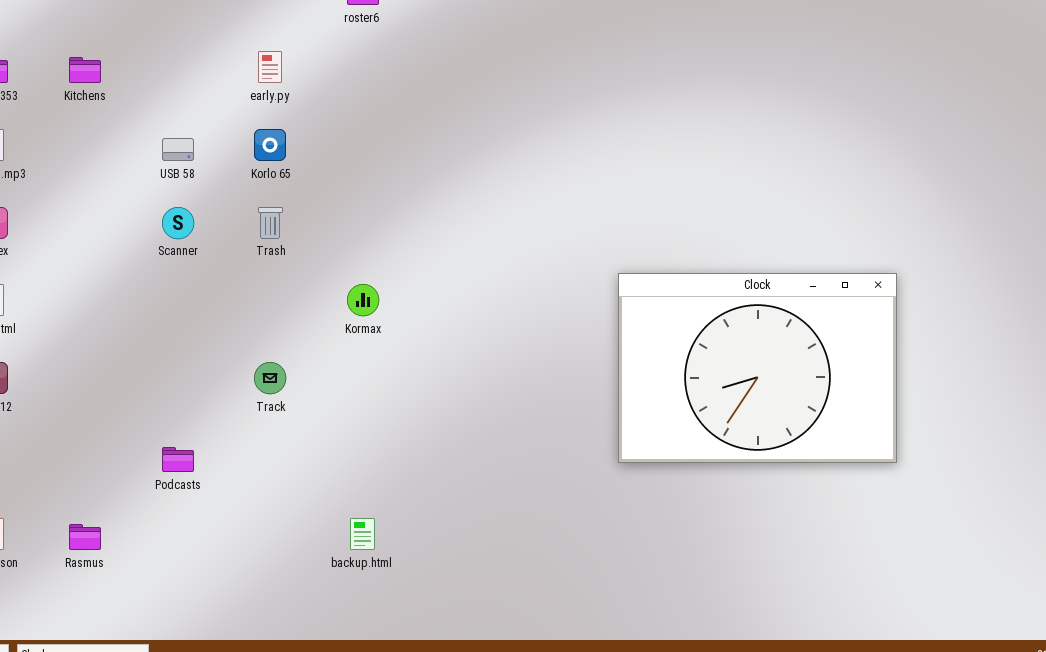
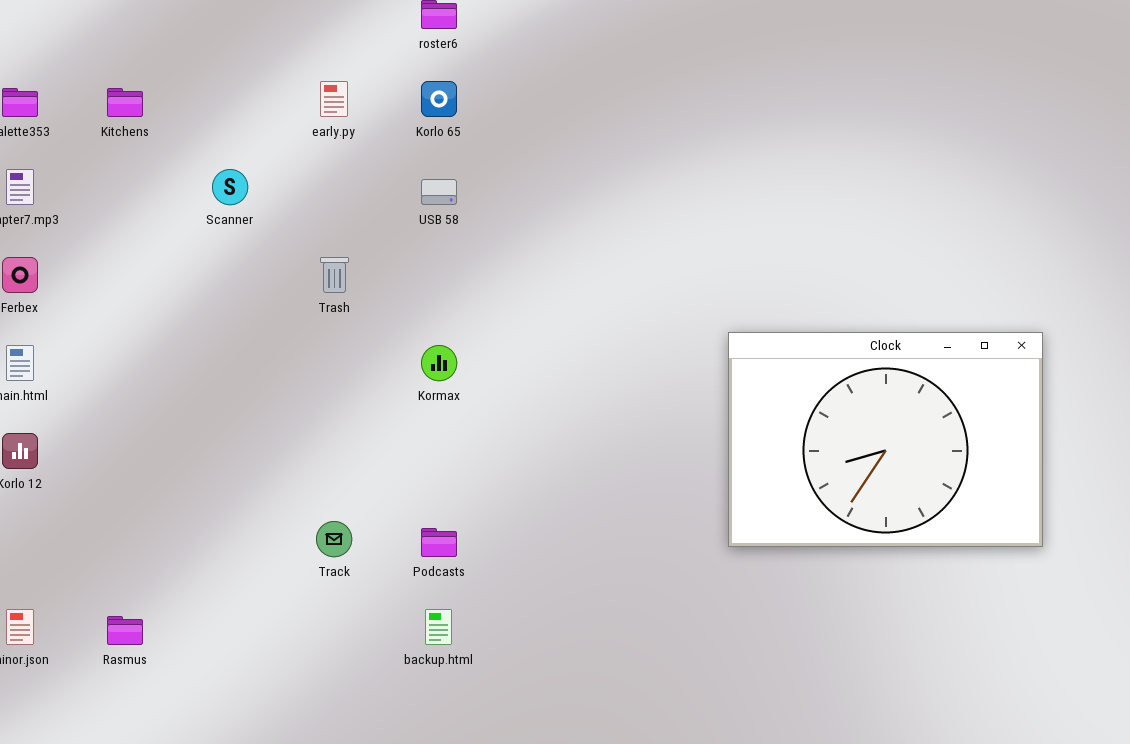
Korlo 65: [254,129,286,161] -> [421,81,457,117], moved
USB 58: [162,138,194,161] -> [421,179,457,205], moved
Scanner: [162,207,194,239] -> [212,169,248,205], moved
Track: [254,362,286,394] -> [316,521,352,557], moved
Podcasts: [162,447,194,472] -> [421,528,457,557], moved

